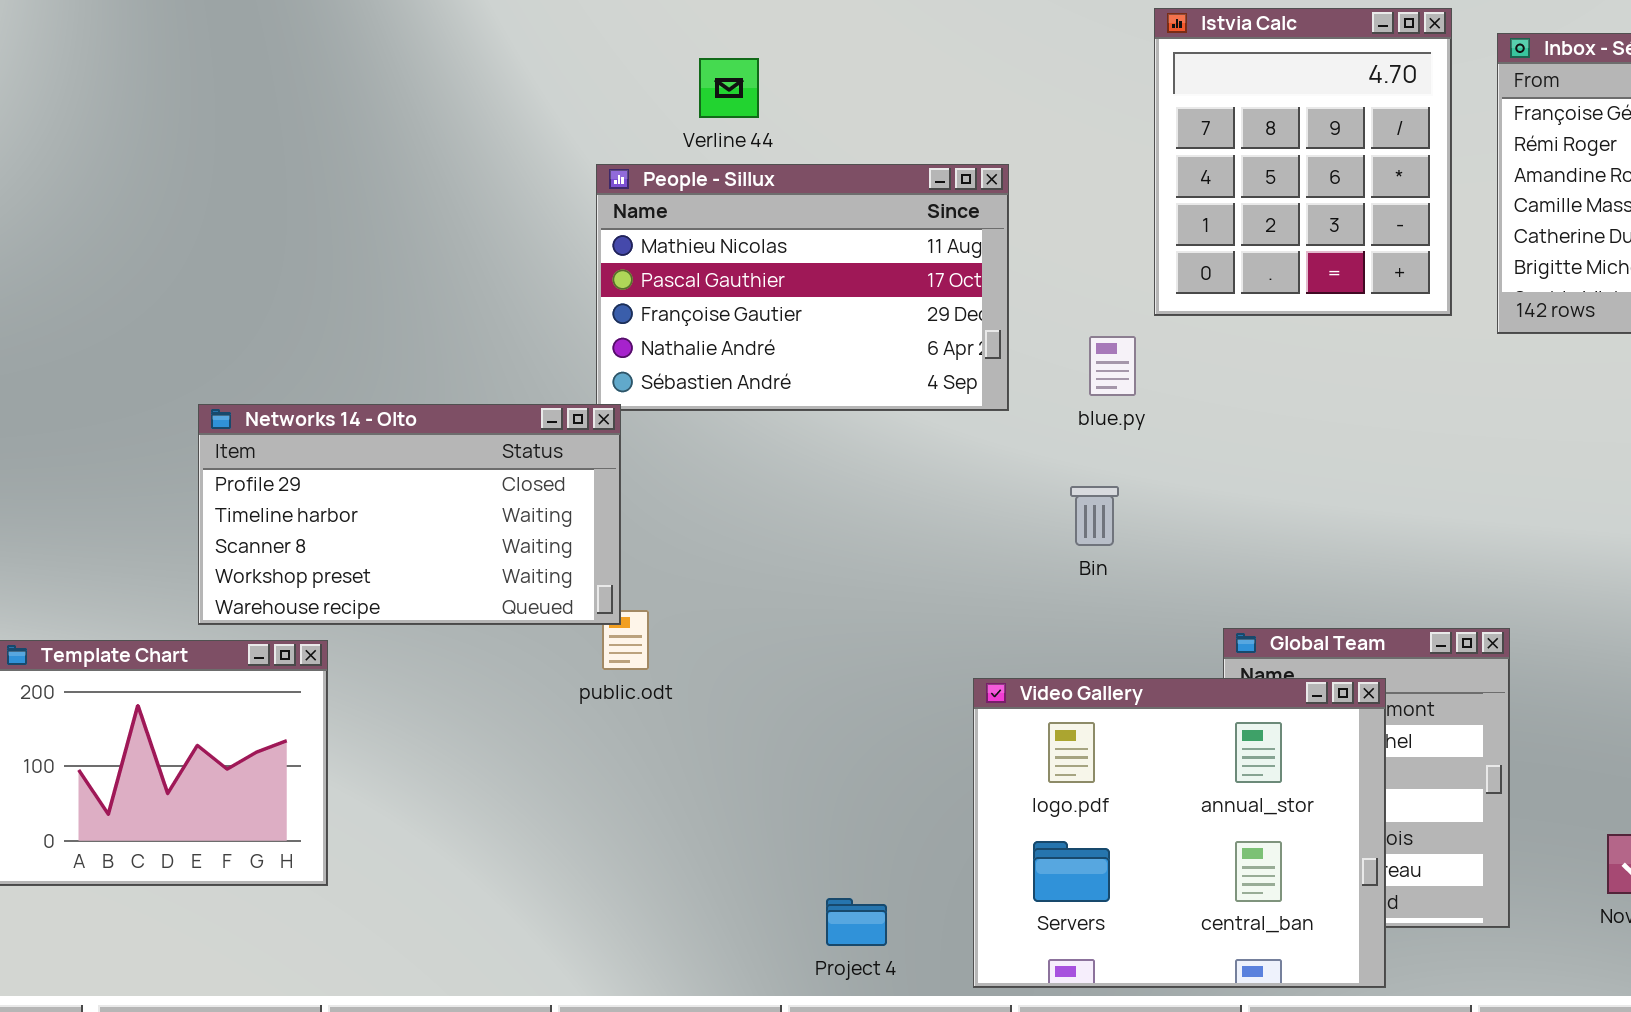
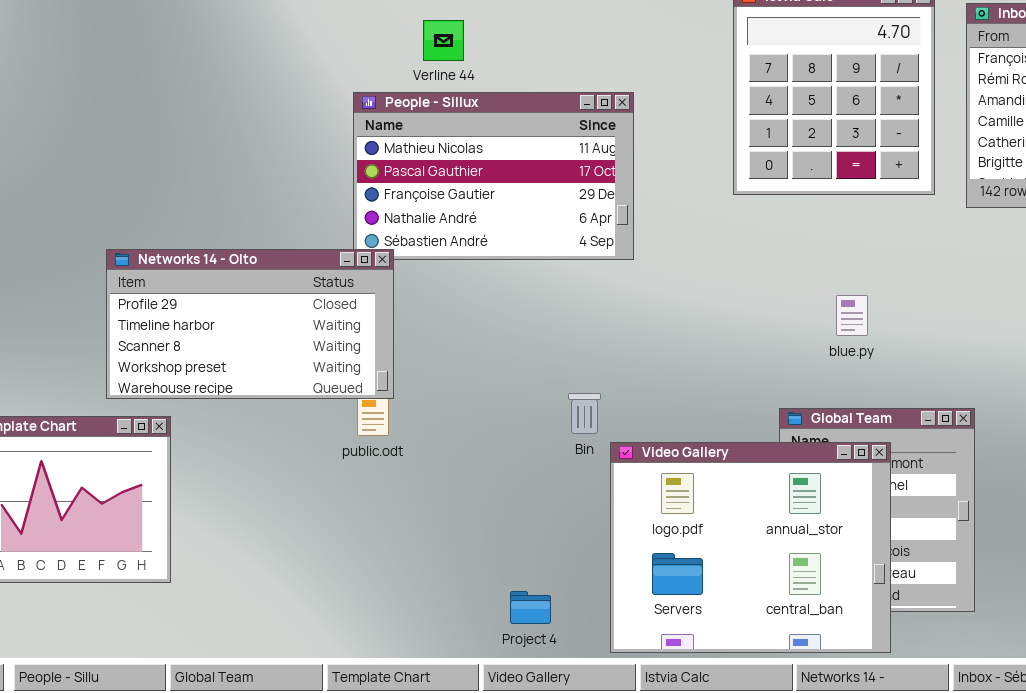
blue.py: [1089,336,1136,396] -> [836,295,868,336], moved
Networks 14 - Olto: [198,404,621,625] -> [106,249,394,399], moved
Bin: [1070,486,1119,546] -> [568,393,601,434], moved

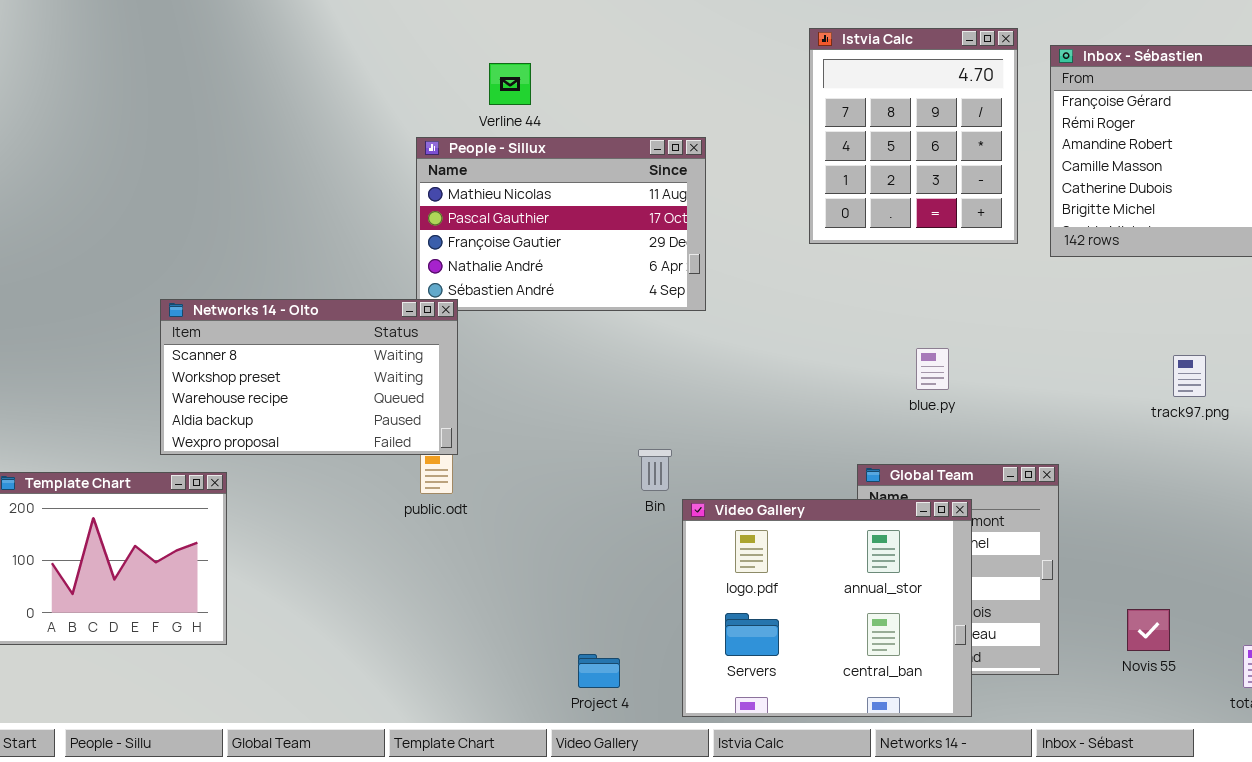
Networks 14 - Olto: [106,249,394,399] -> [160,299,458,455], scrolled down 2 rows

